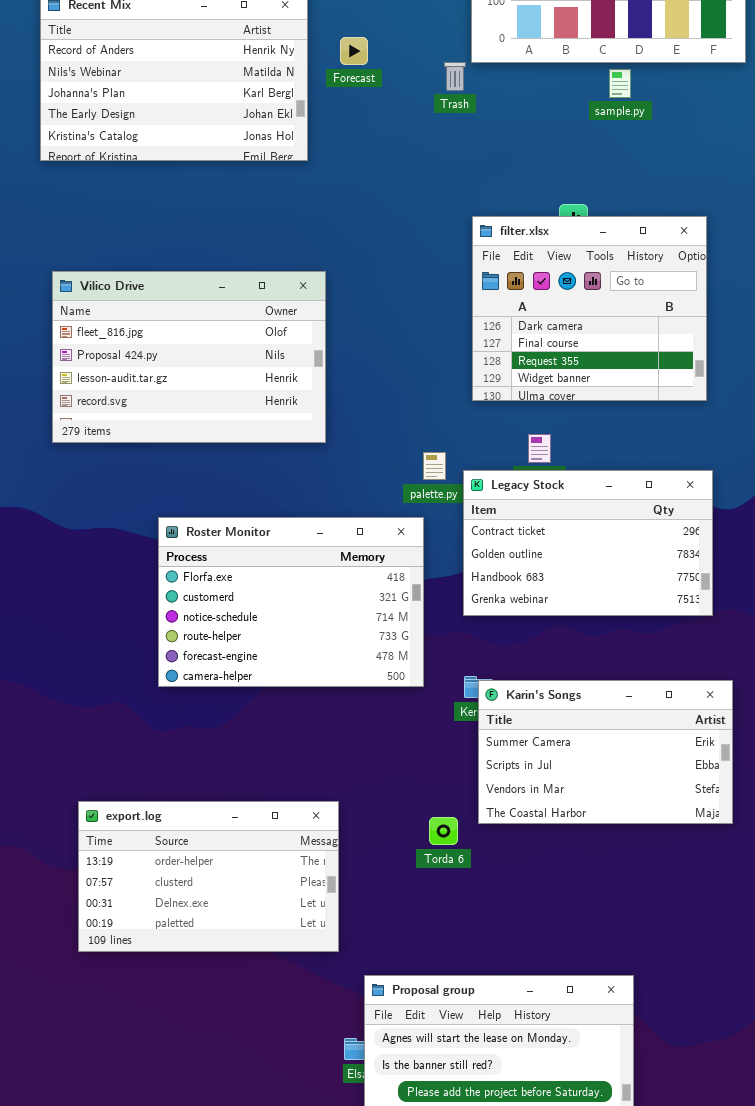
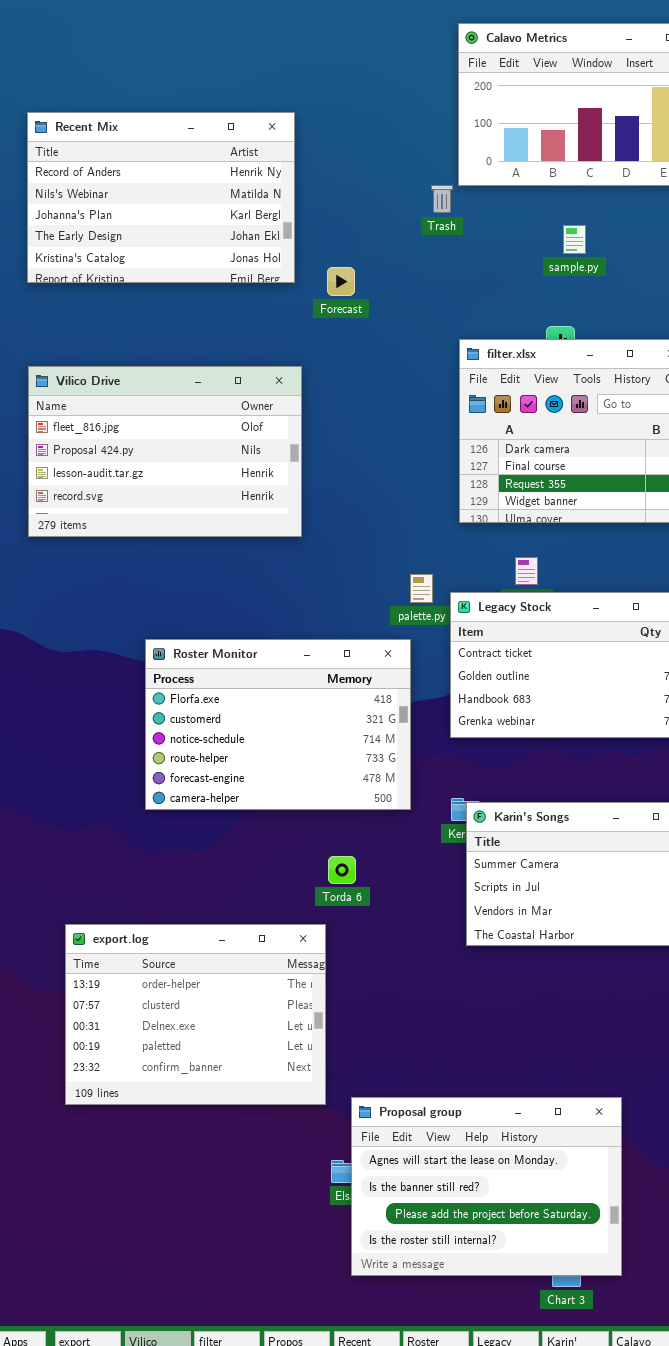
Forecast: [340,37,368,65] -> [327,267,355,296], moved
sample.py: [609,69,631,98] -> [563,225,586,254], moved
Vilico Drive: [52,271,326,443] -> [28,366,302,537], moved
export.log: [78,801,339,952] -> [65,924,326,1105], resized
Torda 6: [429,817,458,845] -> [328,856,356,884], moved

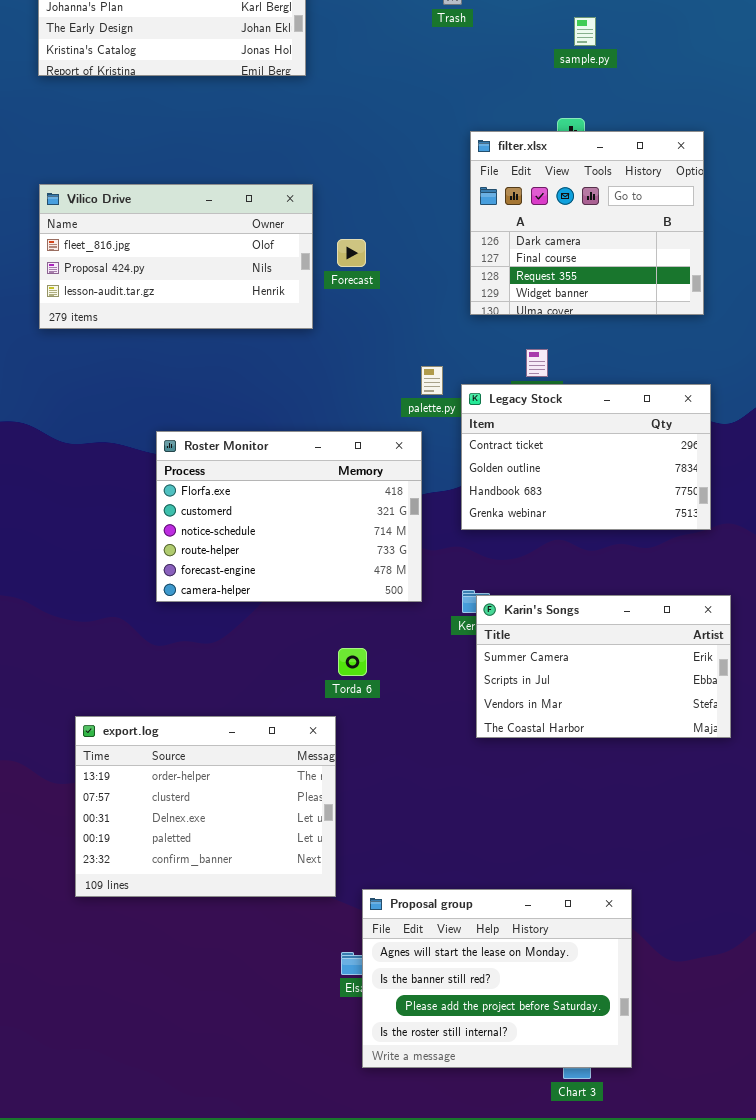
Forecast: [327,267,355,296] -> [337,239,366,267], moved
Vilico Drive: [28,366,302,537] -> [39,184,313,329], resized

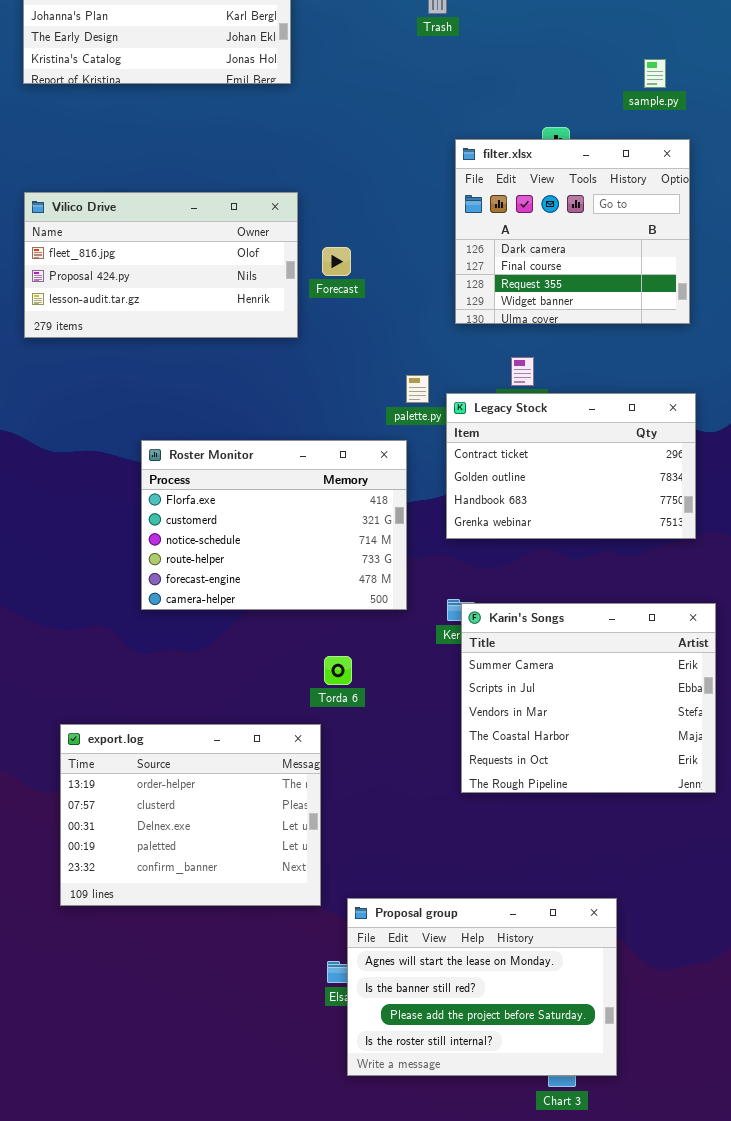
sample.py: [574,17,596,46] -> [644,59,666,88], moved
Karin's Songs: [476,595,731,738] -> [461,603,716,793], resized

